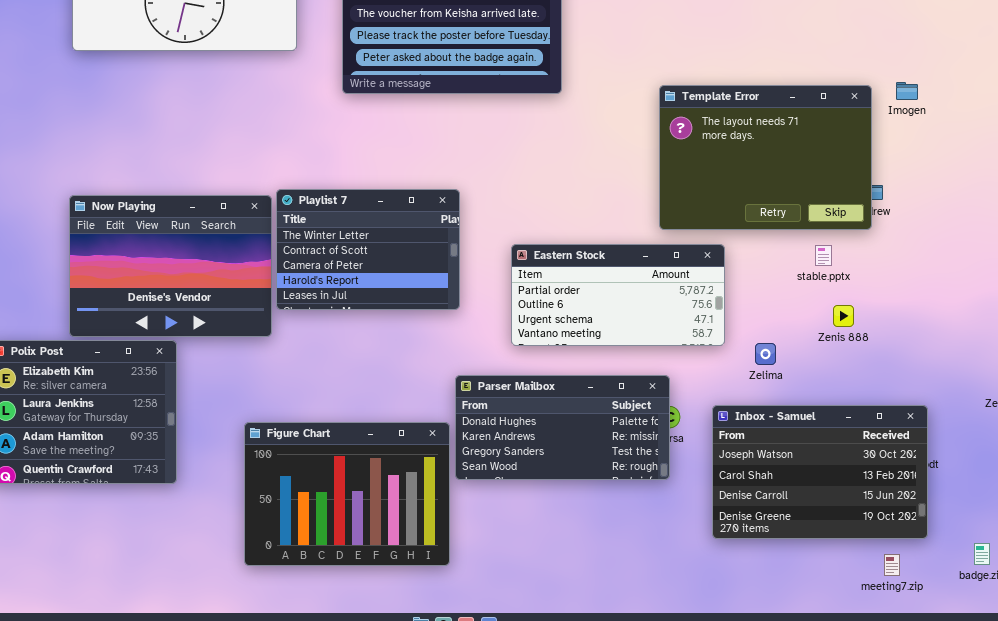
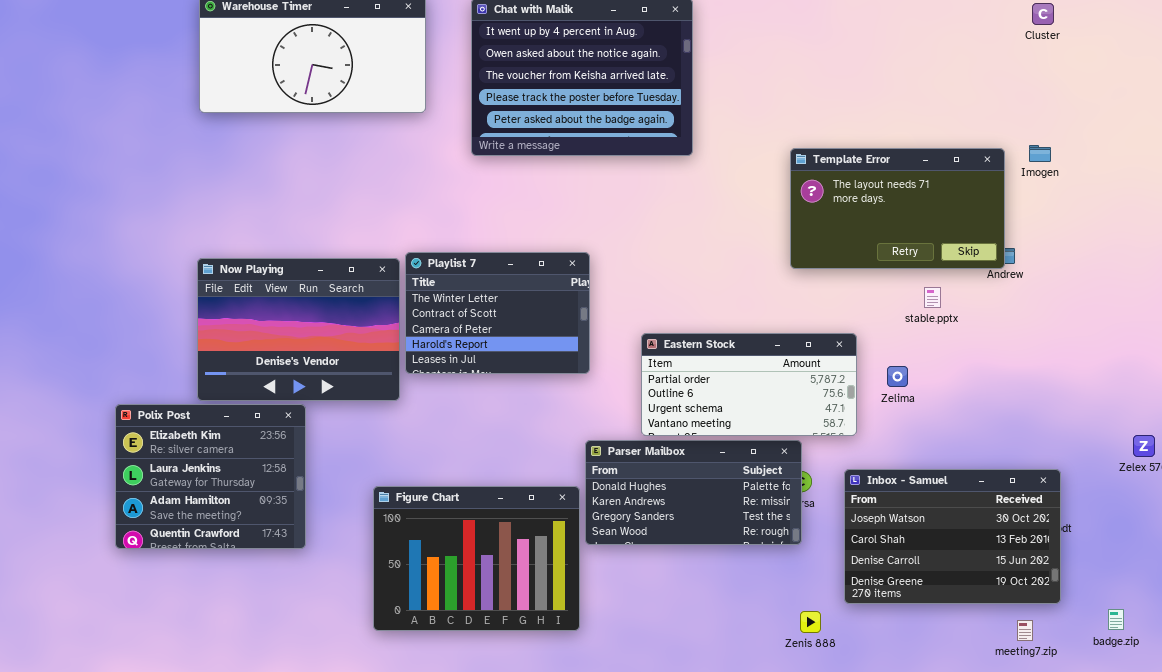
Template Error: [659,85,872,230] -> [790,148,1005,269], resized
Eastern Stock: [511,244,725,346] -> [641,333,857,436], moved
stable.pptx: [815,245,832,266] -> [924,287,941,308], moved
Zenis 888: [833,305,854,327] -> [800,611,821,633], moved
Zelima: [755,343,776,365] -> [887,366,908,387], moved

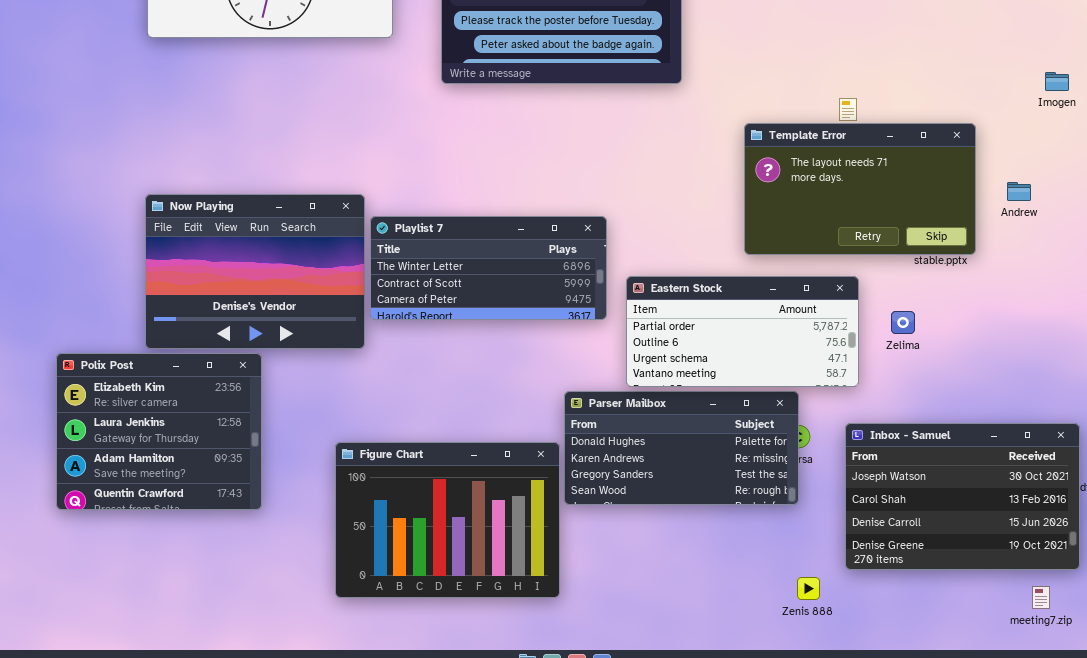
Template Error: [790,148,1005,269] -> [744,123,976,255], moved
Playlist 7: [405,252,590,374] -> [370,216,607,320], resized

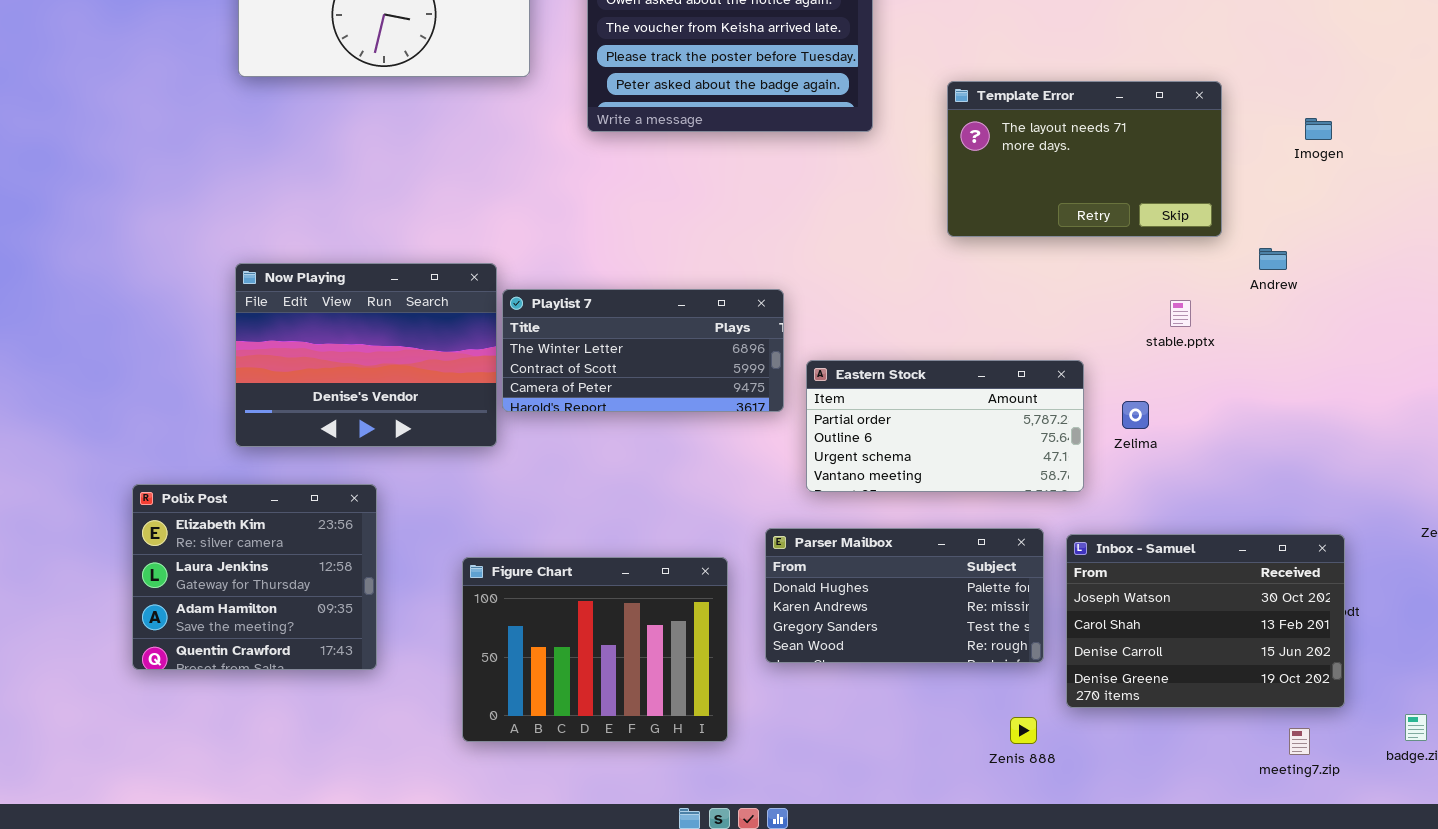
Template Error: [744,123,976,255] -> [947,81,1222,237], moved
Polix Post: [56,353,262,510] -> [132,484,377,670], moved
Parser Mailbox: [564,391,799,505] -> [765,528,1044,663], moved

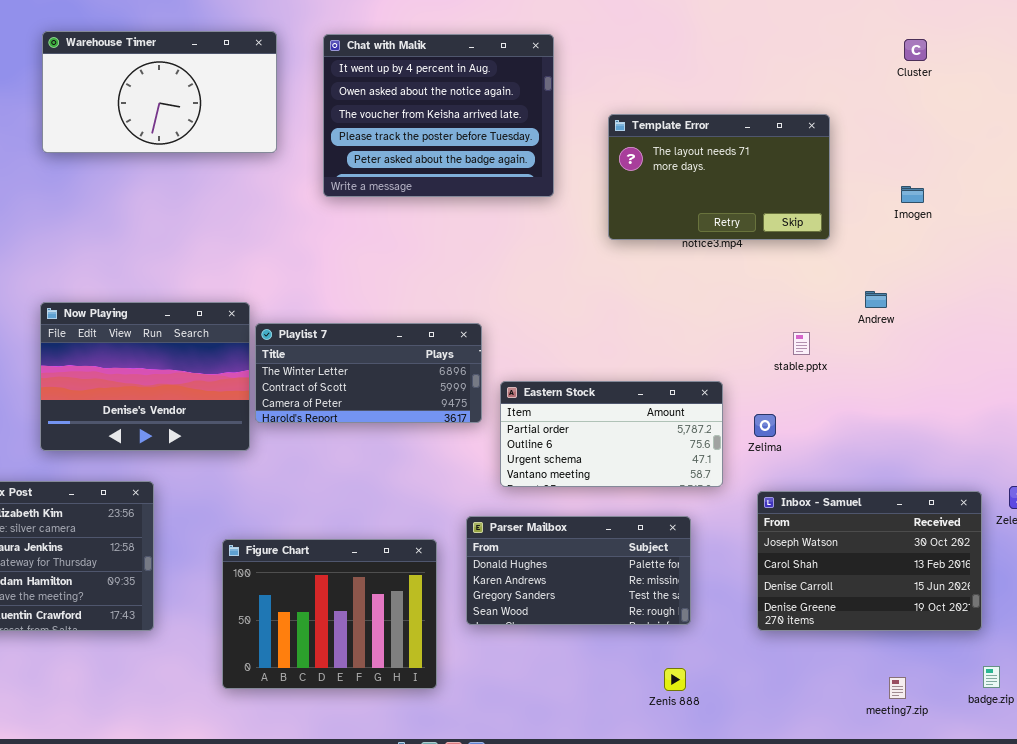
Template Error: [947,81,1222,237] -> [608,114,830,240], moved
Inbox - Samuel: [1066,534,1345,708] -> [757,491,982,631], moved

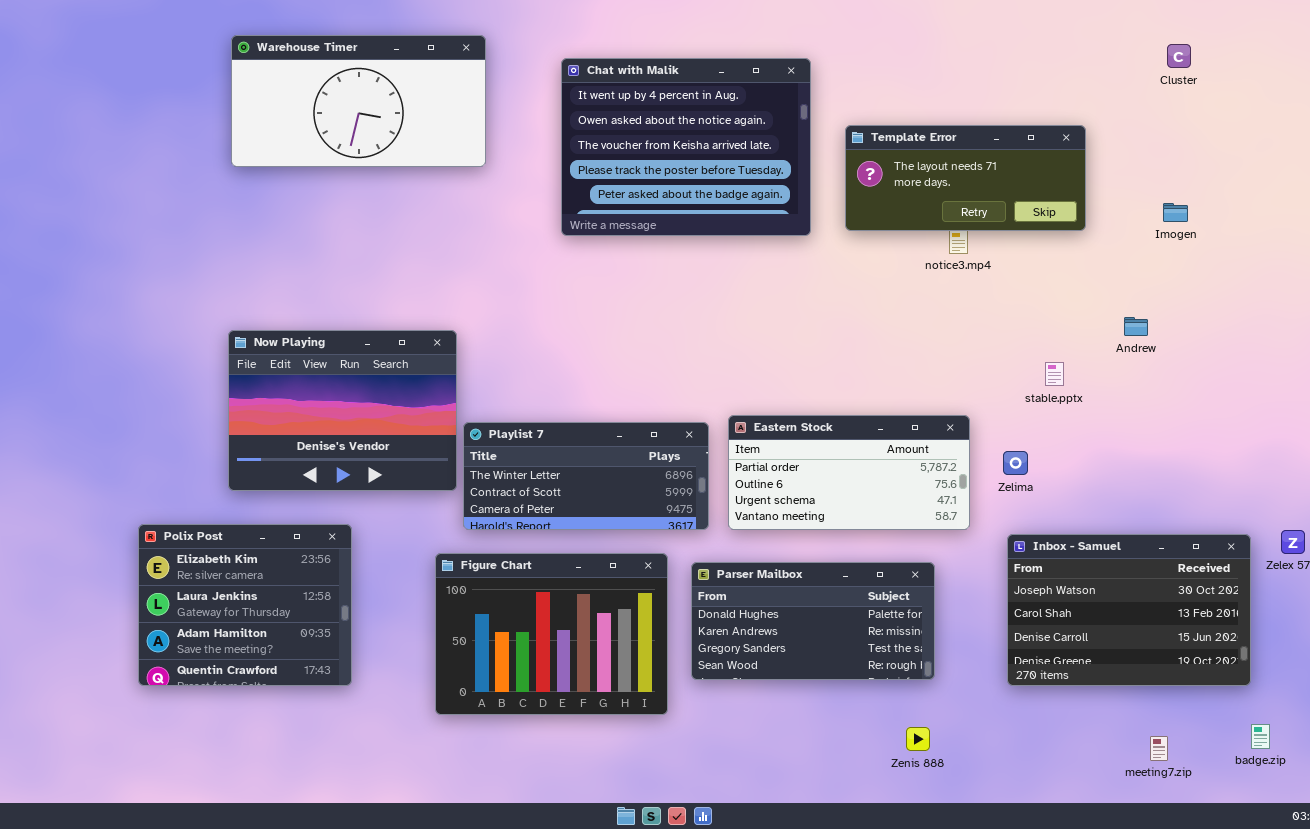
Chat with Malik: [323,34,554,197] -> [561,58,811,236], moved
Template Error: [608,114,830,240] -> [845,125,1086,231], resized
Playlist 7: [255,323,482,423] -> [463,422,709,530], moved
Figure Chart: [222,539,437,689] -> [435,553,668,715], moved

